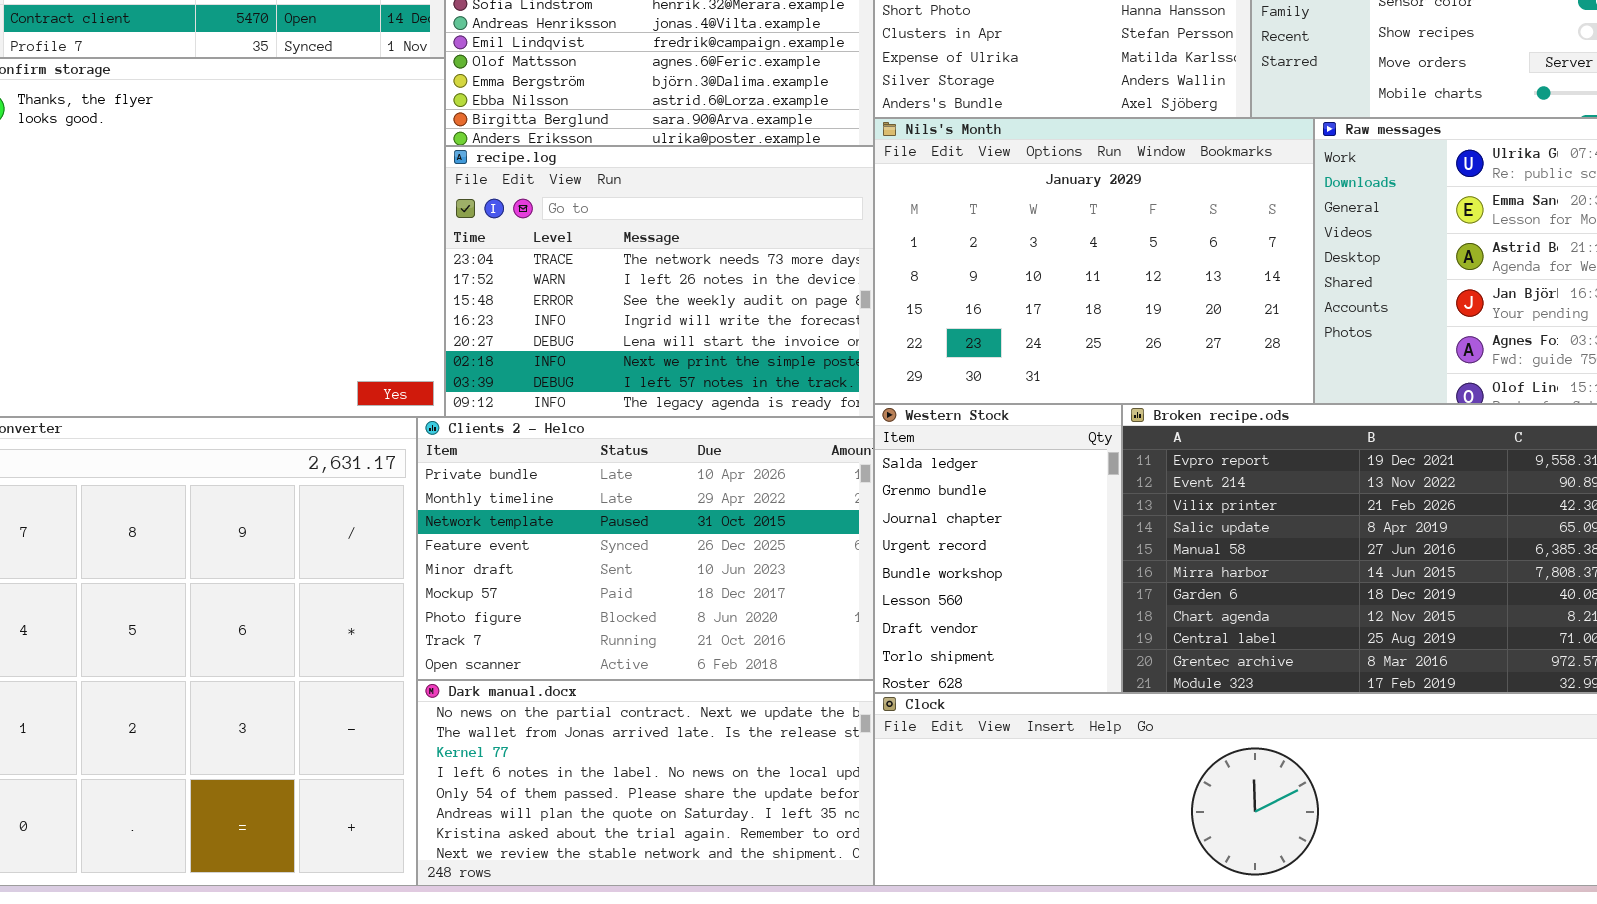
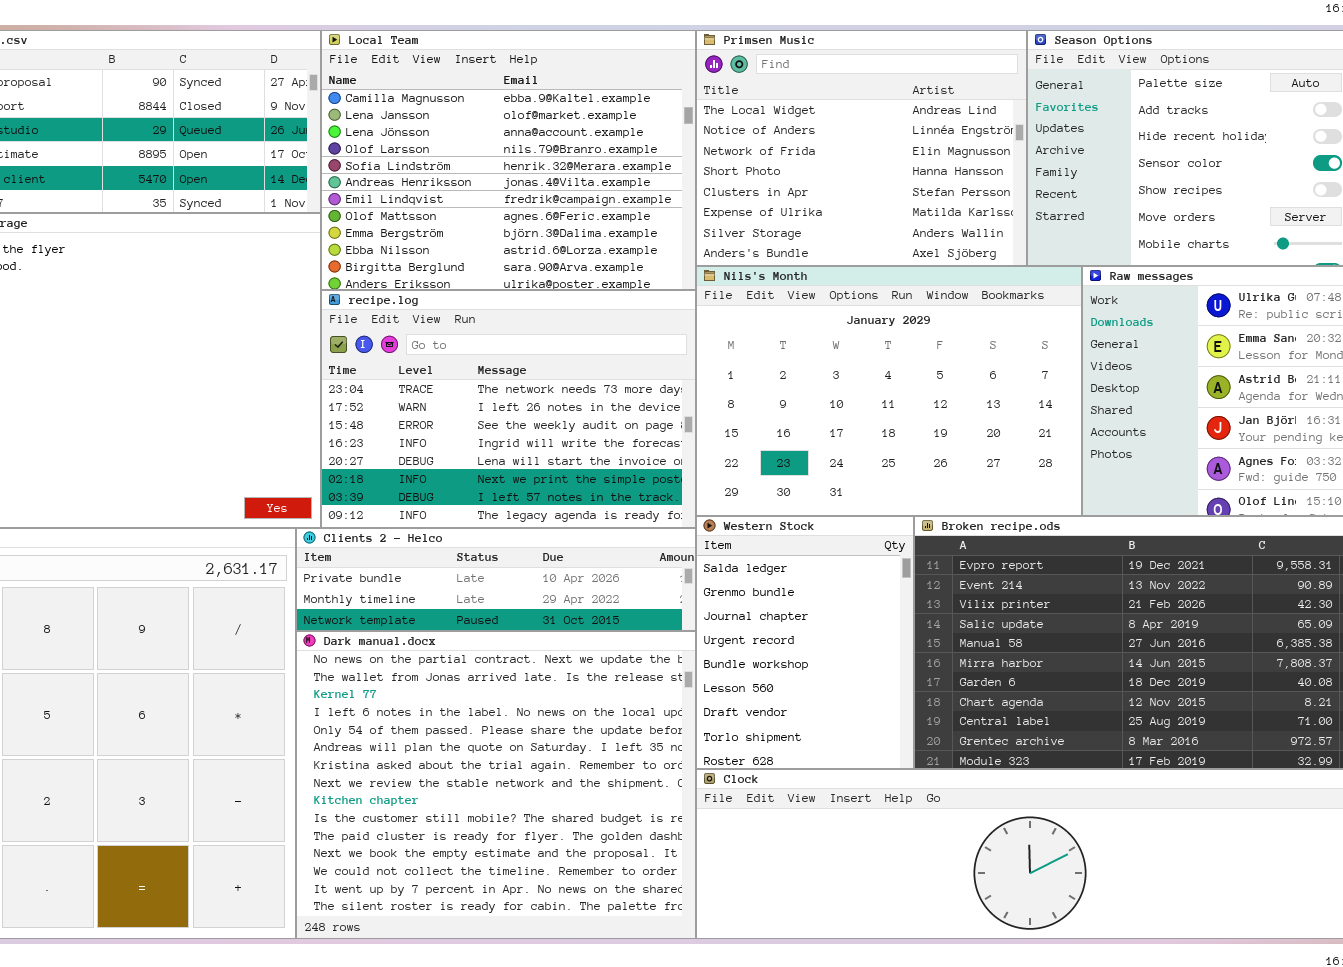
Clients 2 - Helco: [417,417,874,680] -> [296,528,696,631], resized
Dark manual.docx: [417,680,874,886] -> [296,631,696,939], resized

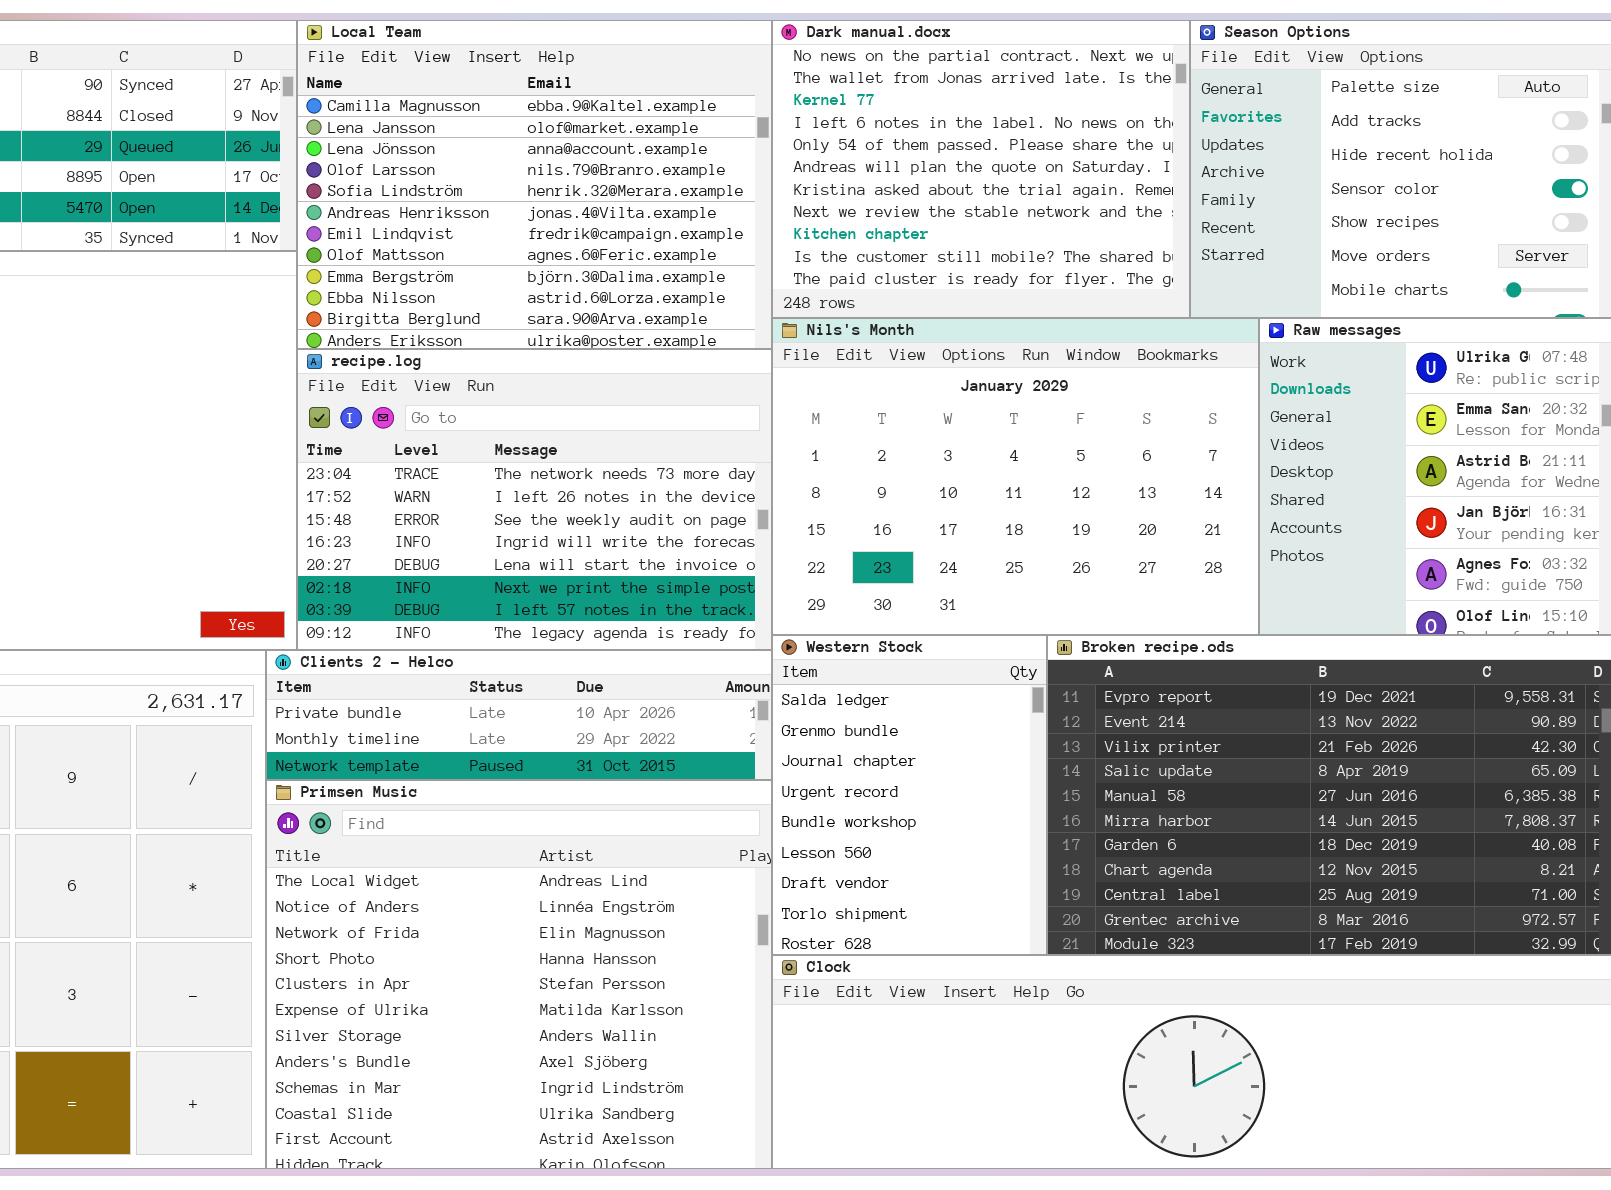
Primsen Music: [696,30,1027,266] -> [266,780,772,1169], moved, resized
Dark manual.docx: [296,631,696,939] -> [772,20,1190,318], moved, resized

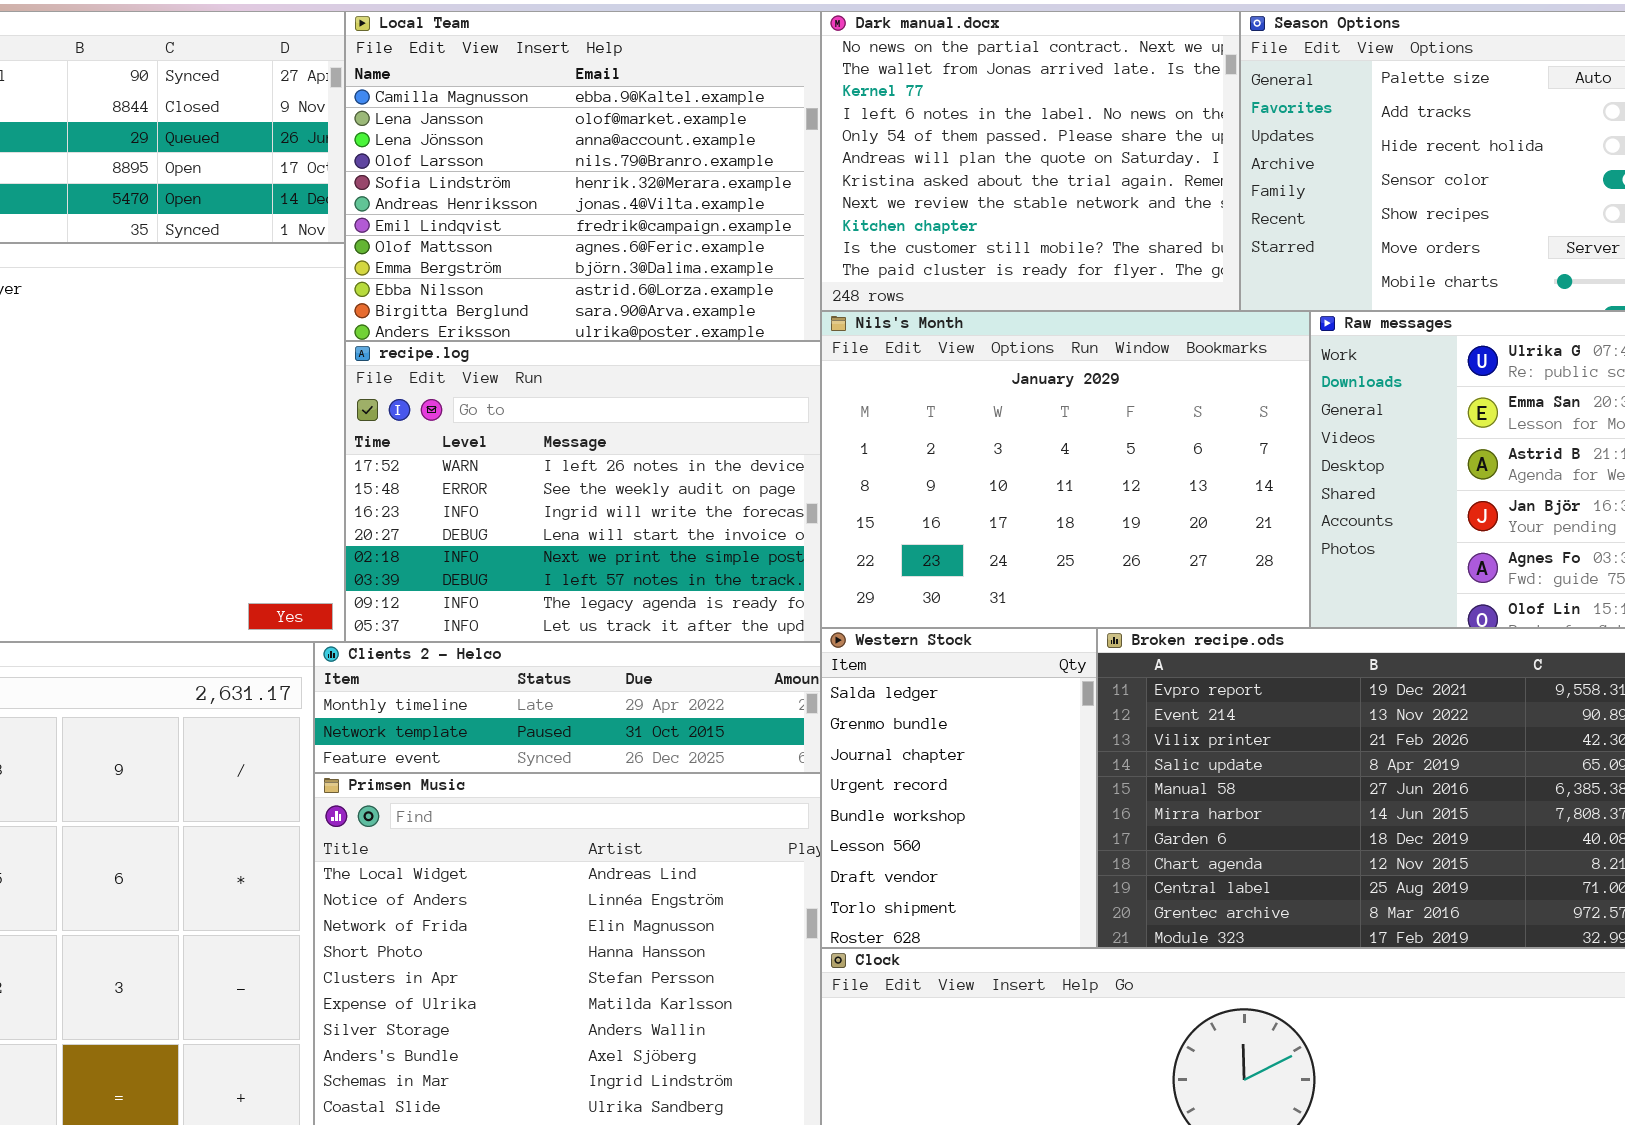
recipe.log: [297,349,772,650] -> [345,341,821,642], scrolled down 1 row
Clients 2 - Helco: [266,650,772,780] -> [314,642,821,773], scrolled down 1 row

